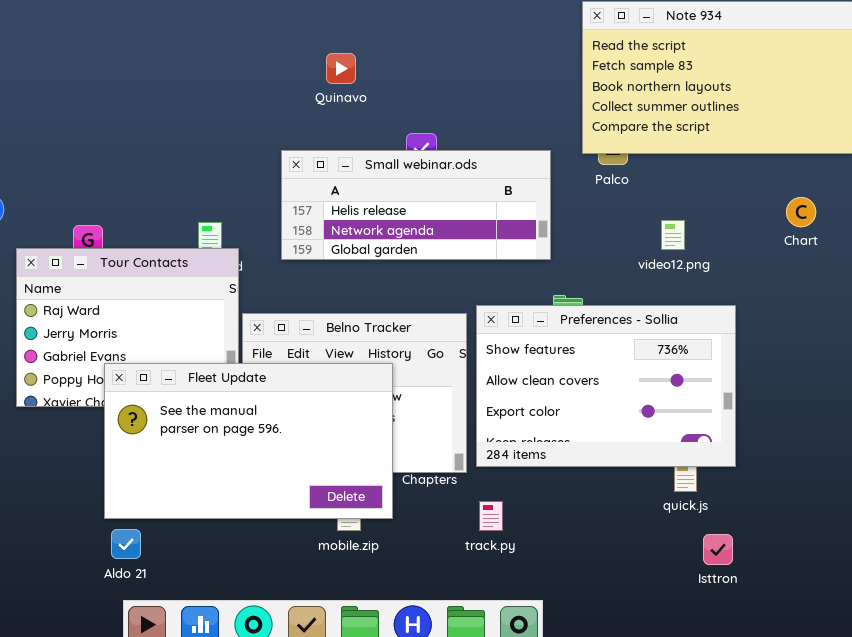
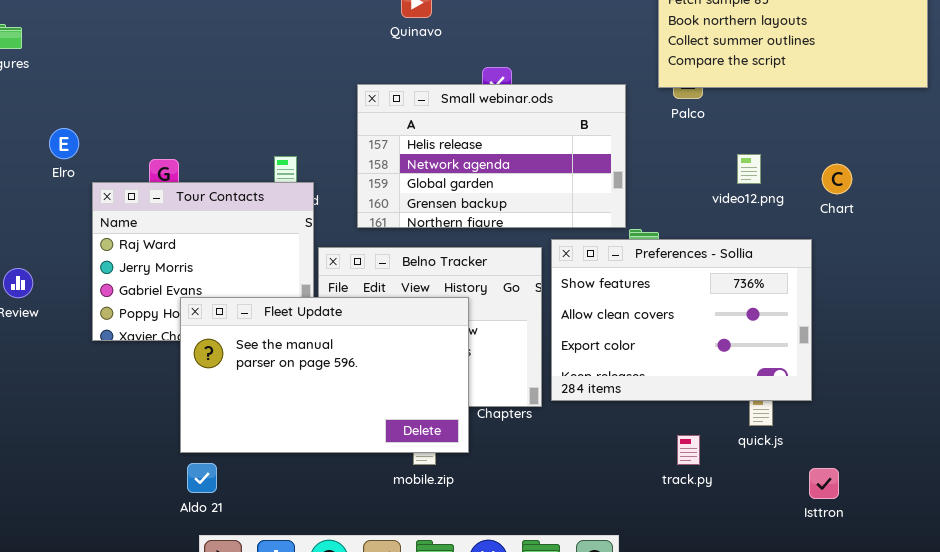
Small webinar.ods: [281,150,551,260] -> [357,84,626,228], resized
Chart: [786,197,816,227] -> [822,164,852,194], moved
track.py: [479,501,503,531] -> [677,435,700,465], moved
Isttron: [703,534,733,565] -> [809,468,839,499], moved

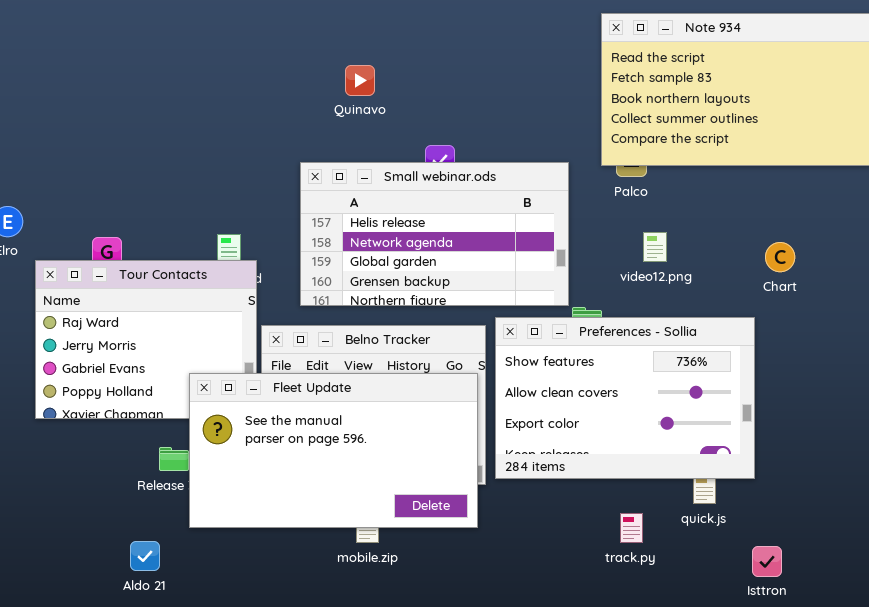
video12.png: [737,154,761,184] -> [643,232,667,262], moved
Fleet Update: [180,297,469,453] -> [189,373,478,528], moved

